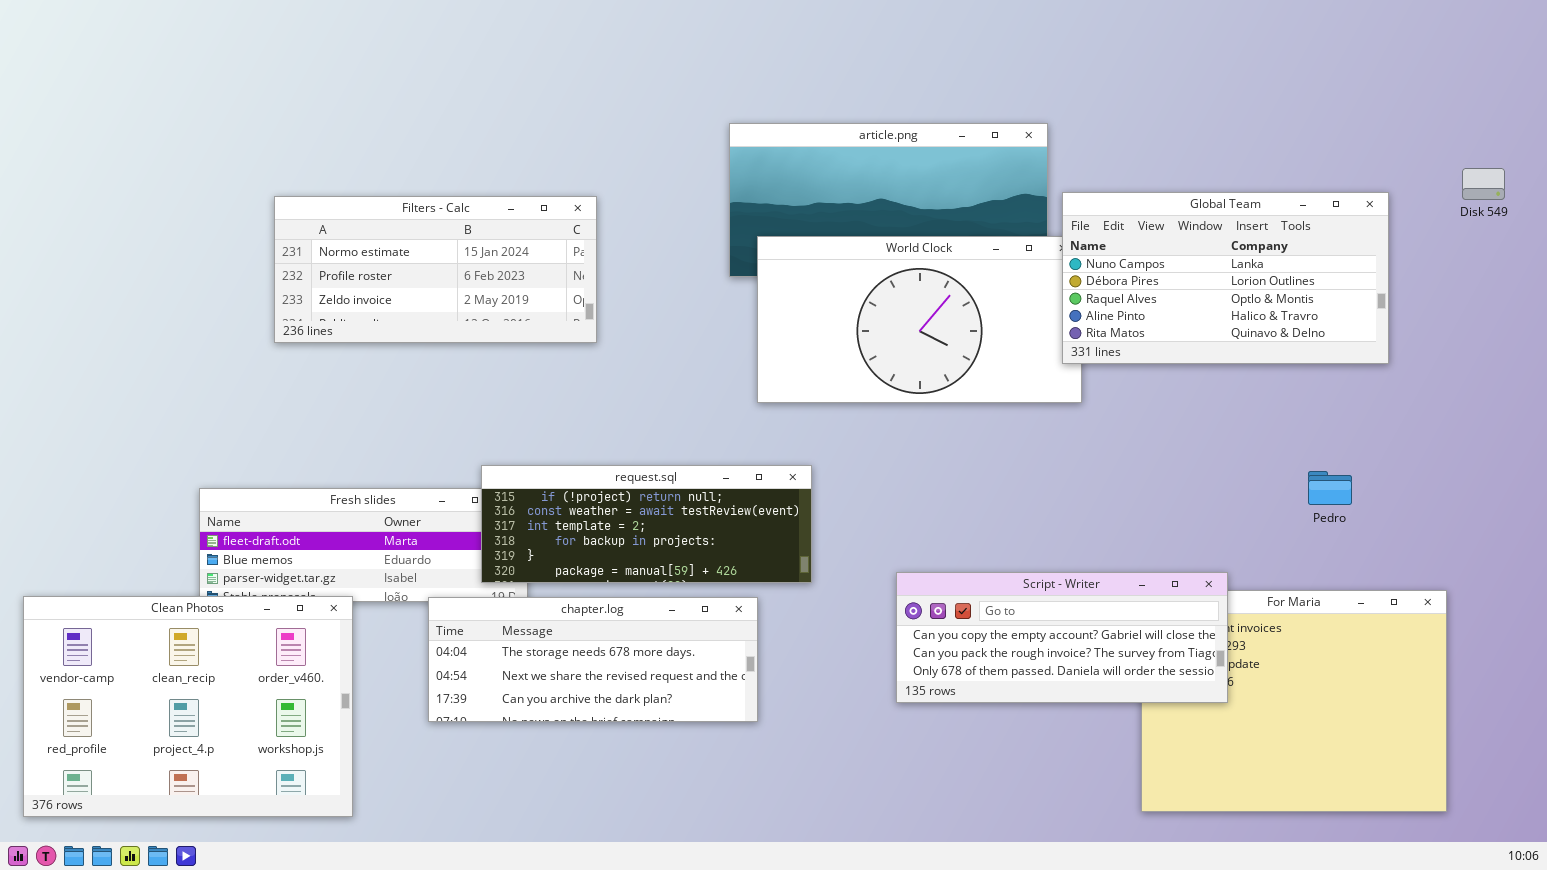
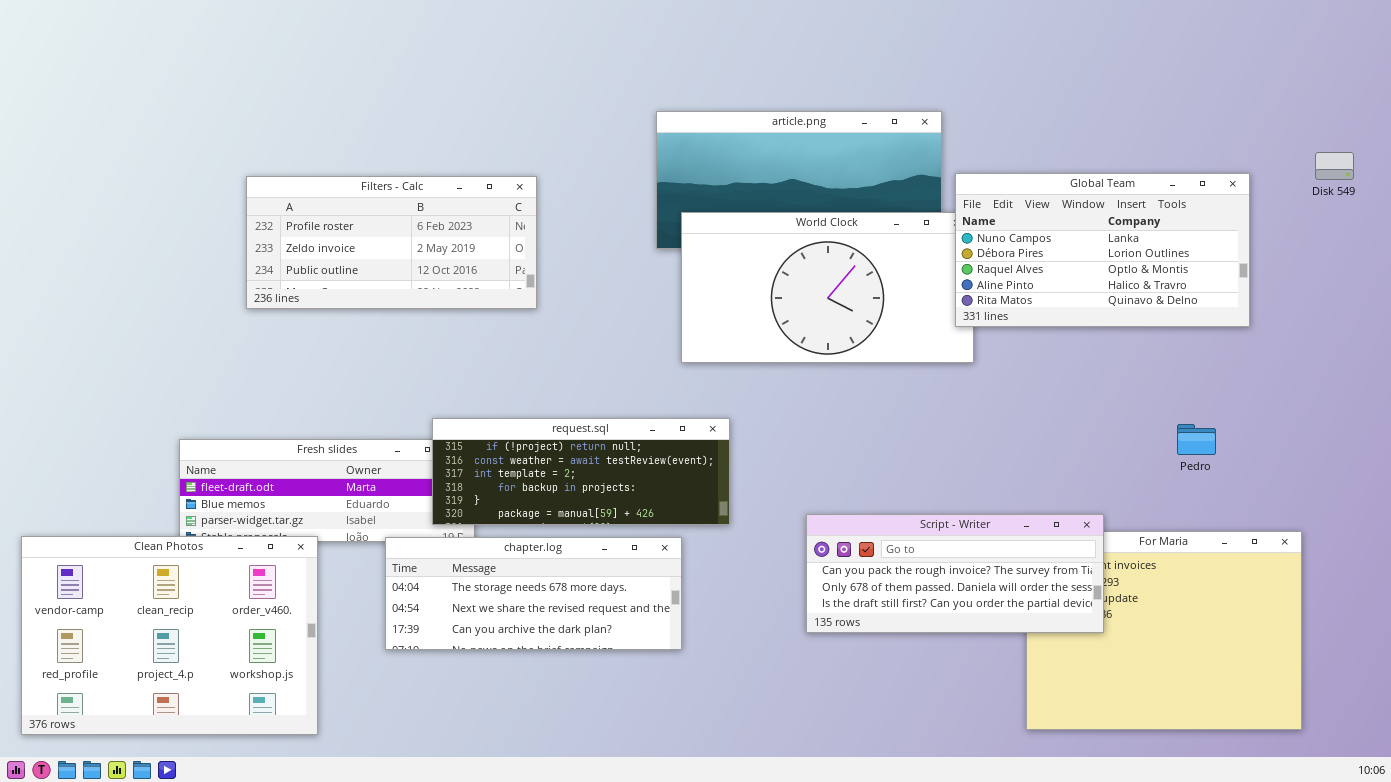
Filters - Calc: [274,196,597,343] -> [246,176,537,309], scrolled down 1 row
Script - Writer: [896,572,1228,703] -> [806,514,1104,633], scrolled down 1 row

